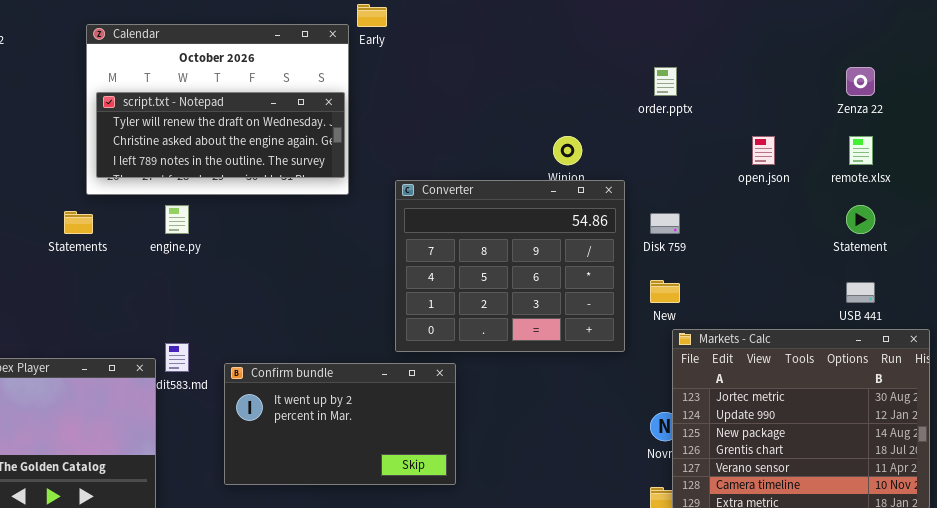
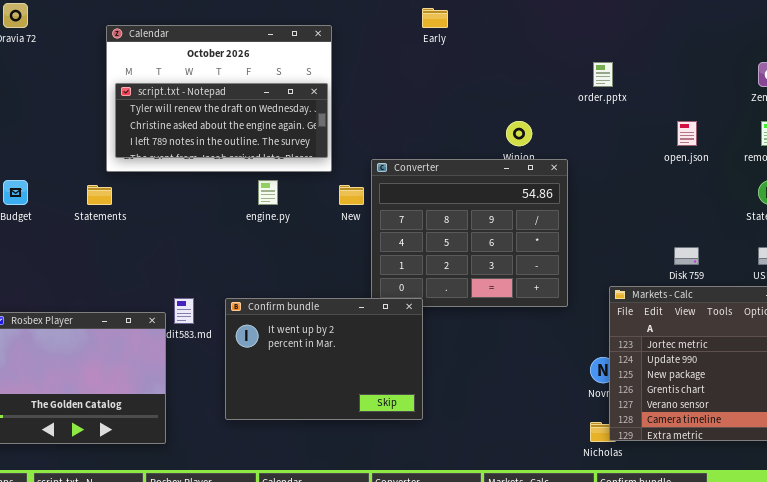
Early: [357,4,387,27] -> [422,8,448,28], moved
engine.py: [165,205,189,234] -> [258,180,278,205], moved
Disk 759: [650,213,680,234] -> [674,247,699,265], moved
New: [650,280,680,303] -> [339,185,364,205], moved
Confirm bundle: [224,363,456,485] -> [225,298,423,420], resized

